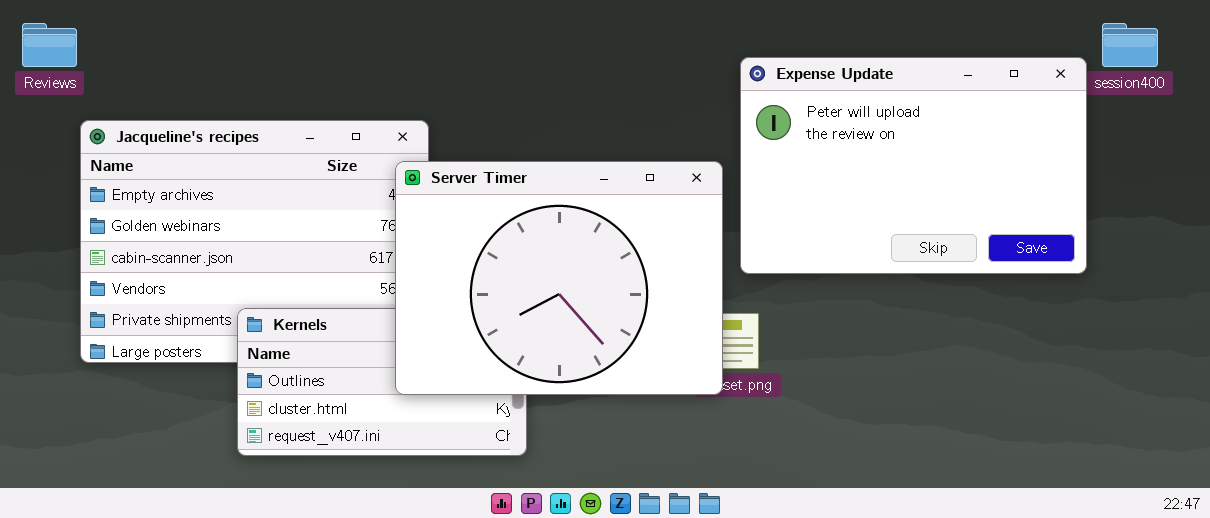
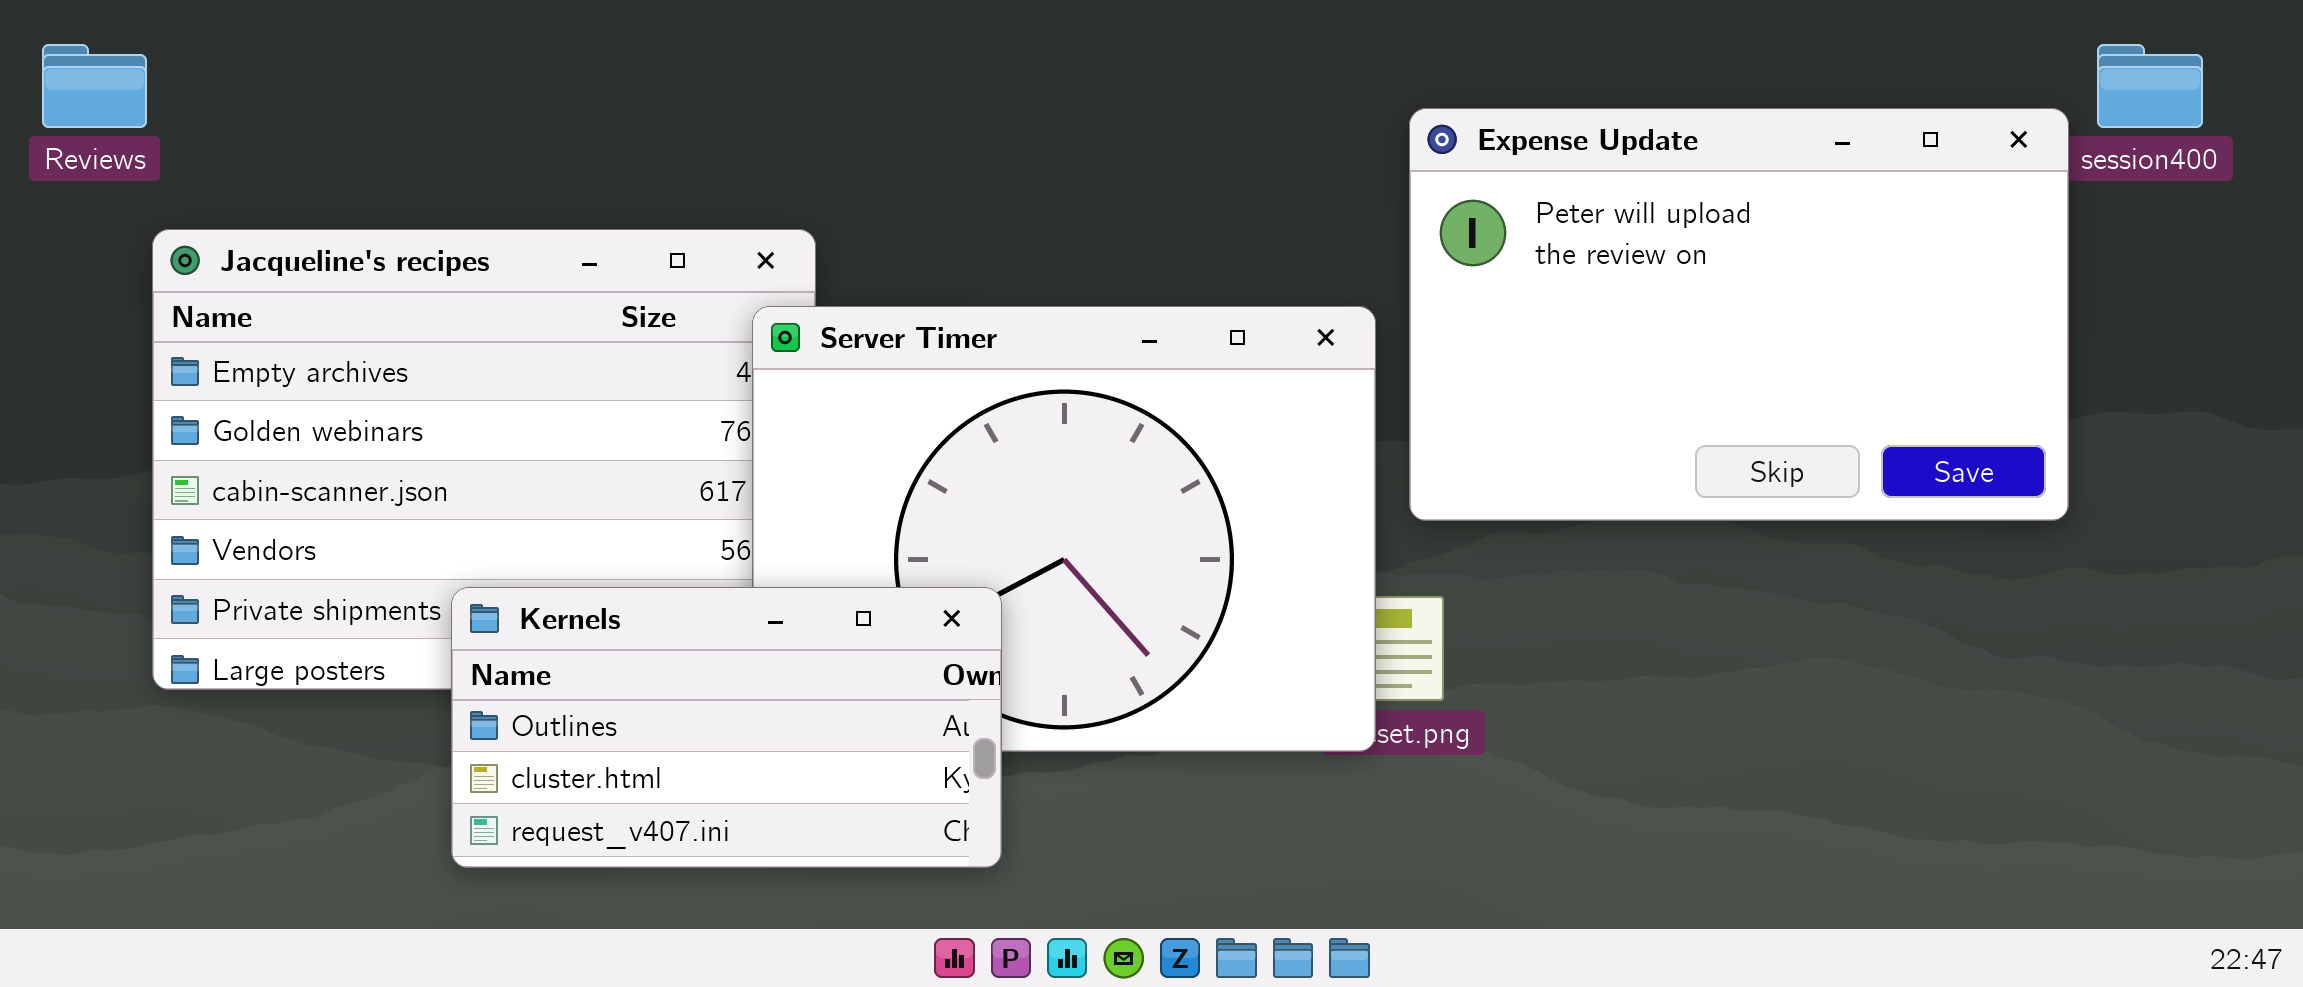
Kernels: [237,308,527,456] -> [451,587,1002,868], raised

